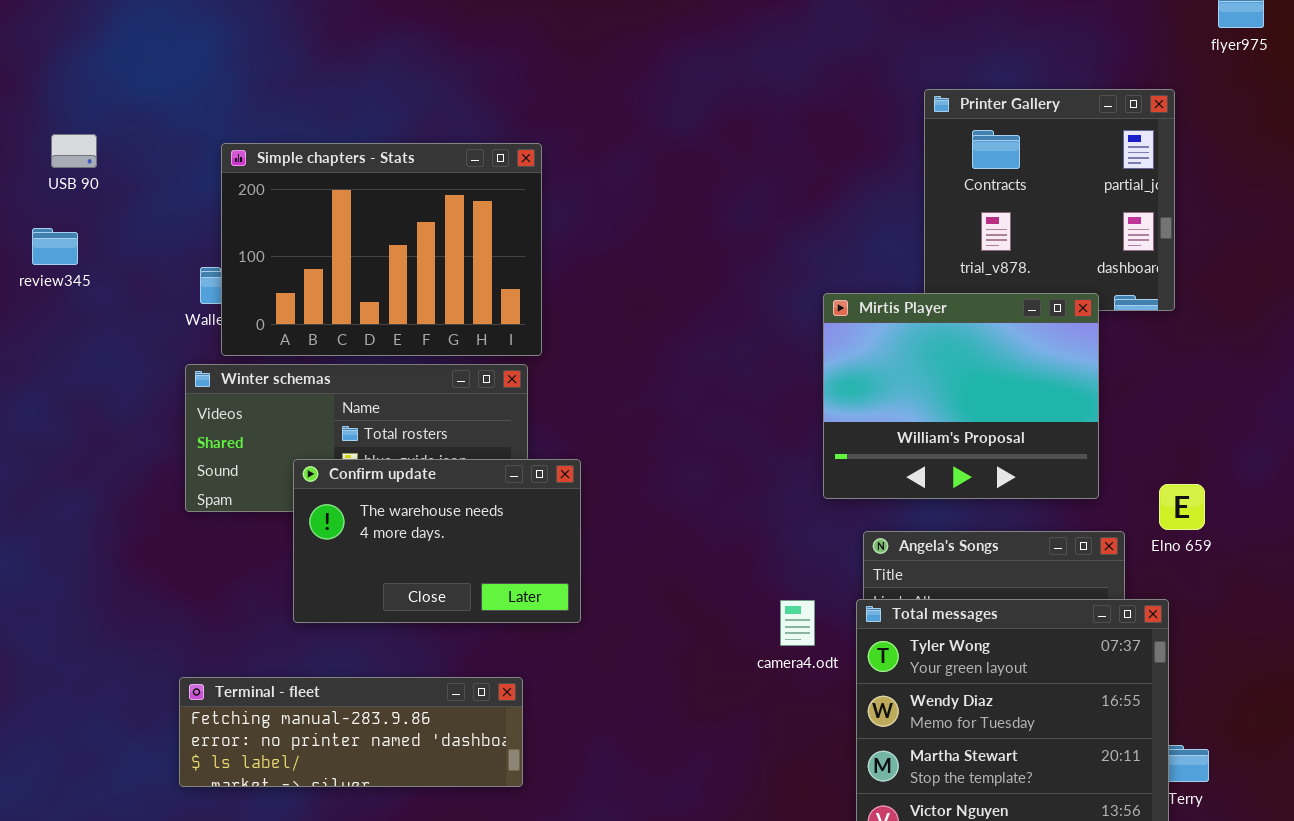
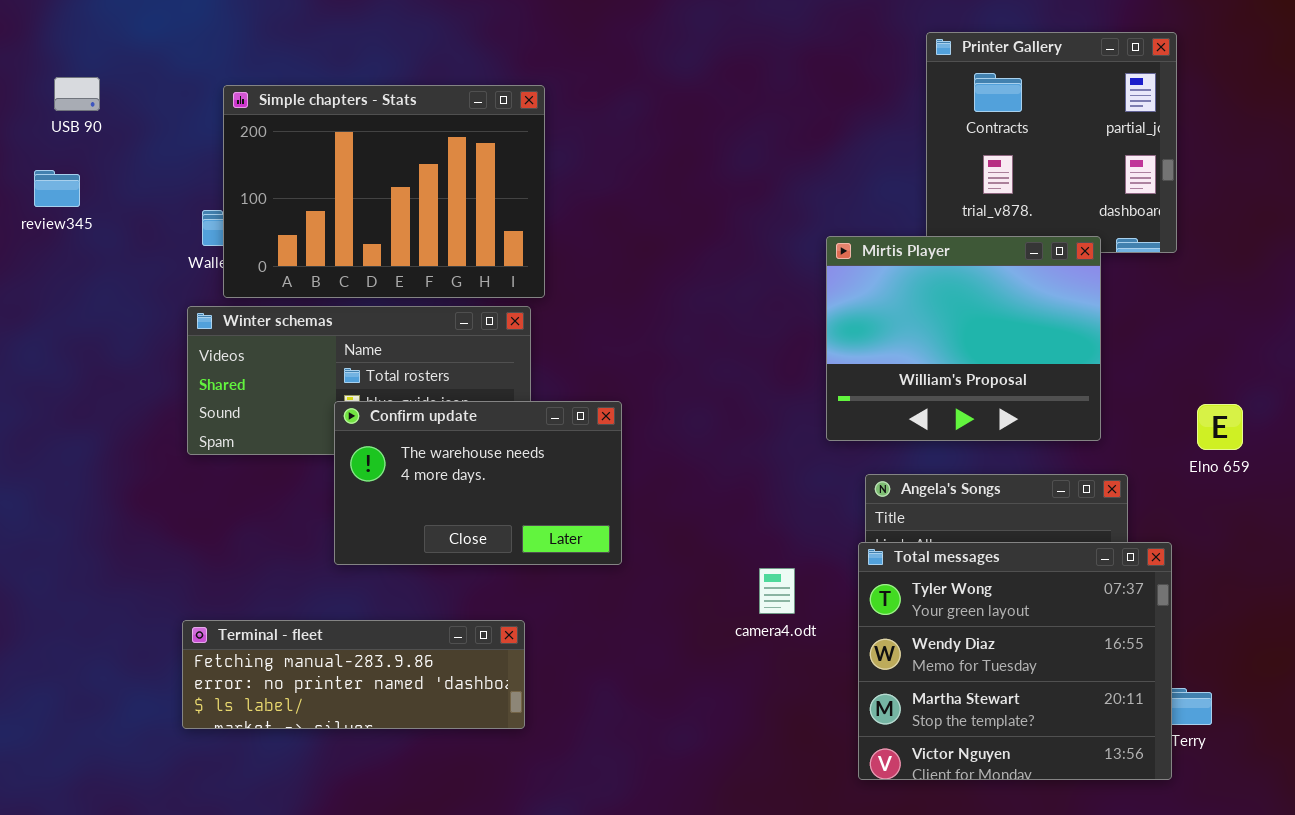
Confirm update: [293,459,581,623] -> [334,401,622,565], moved
Elno 659: [1159,484,1205,530] -> [1197,404,1243,450], moved
camera4.odt: [780,600,815,646] -> [759,568,795,614], moved

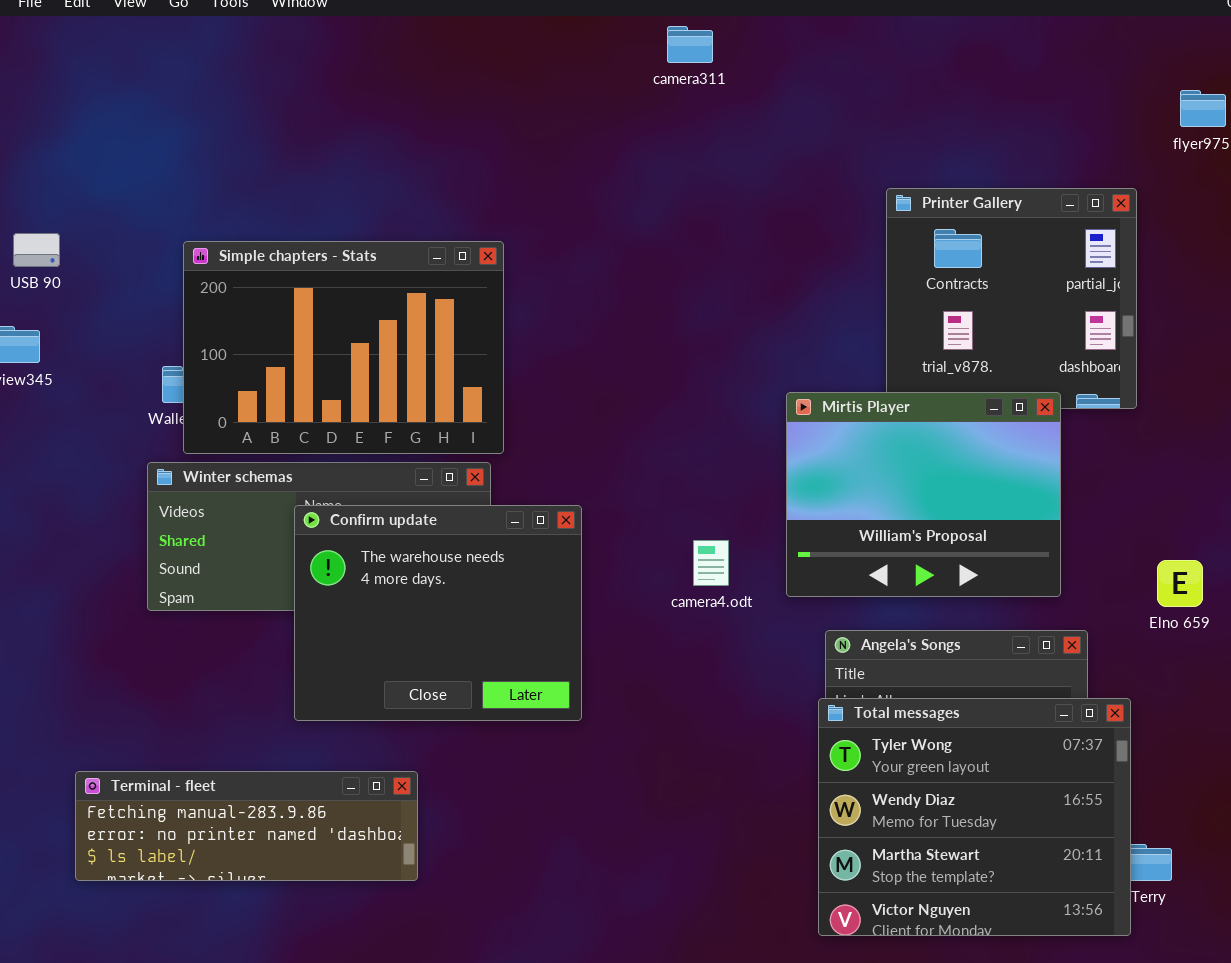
Confirm update: [334,401,622,565] -> [294,505,582,721], resized
camera4.odt: [759,568,795,614] -> [693,540,729,586], moved
Terminal - fleet: [182,620,525,729] -> [75,771,418,881], moved

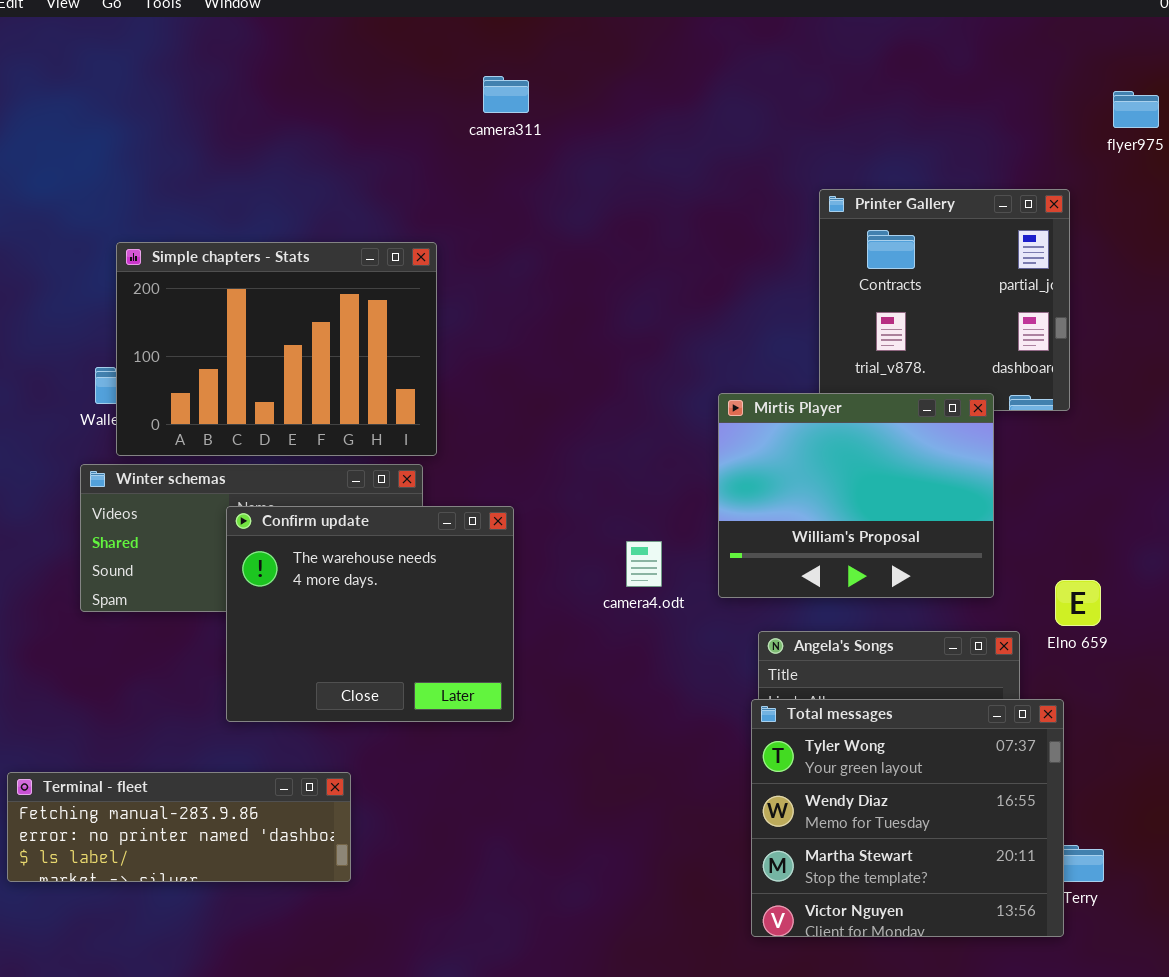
camera311: [667,26,713,63] -> [483,76,529,113], moved
Elno 659: [1157,560,1203,607] -> [1055,580,1101,626], moved

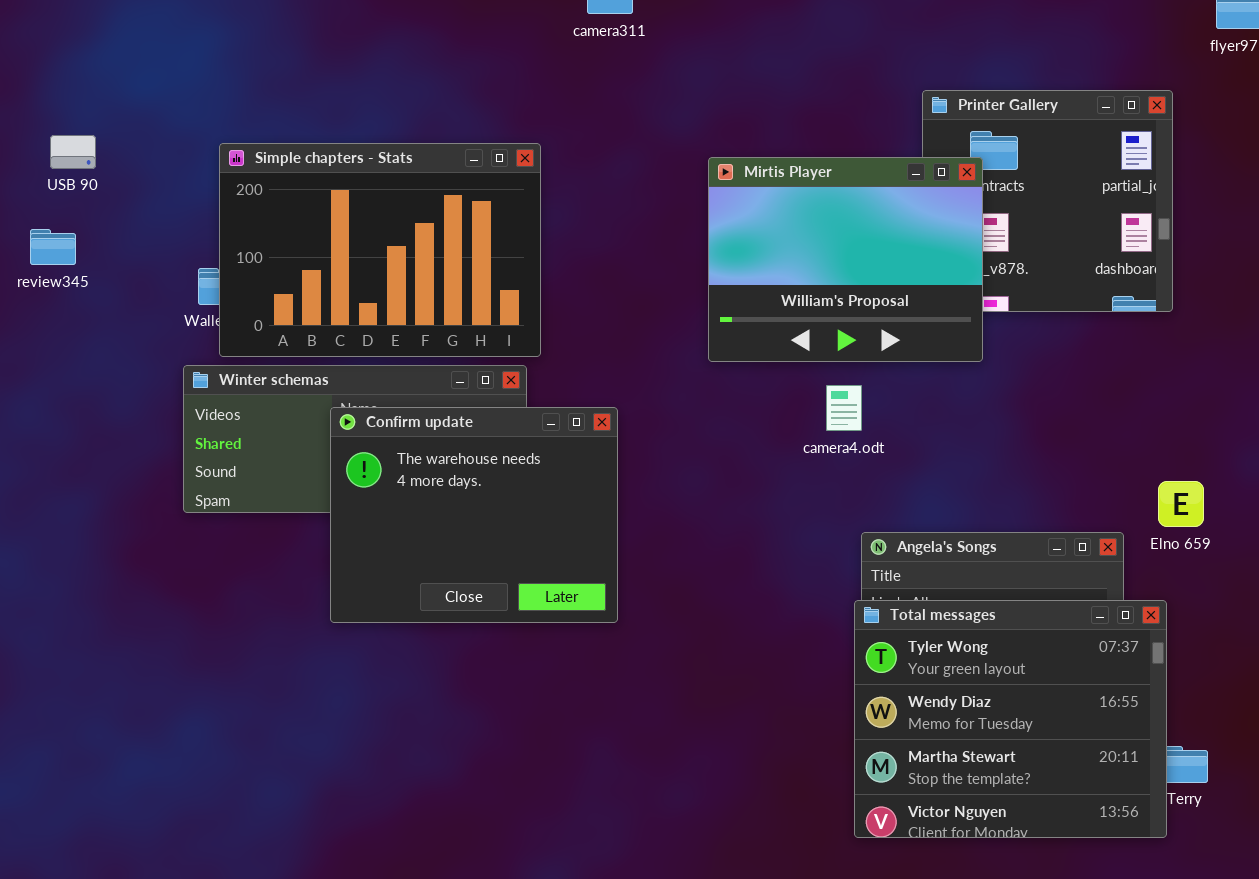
Mirtis Player: [718,393,994,598] -> [708,157,983,362], moved
camera4.odt: [626,541,662,587] -> [826,385,862,431], moved
Terminal - fleet: [7,772,351,882] -> none, closed

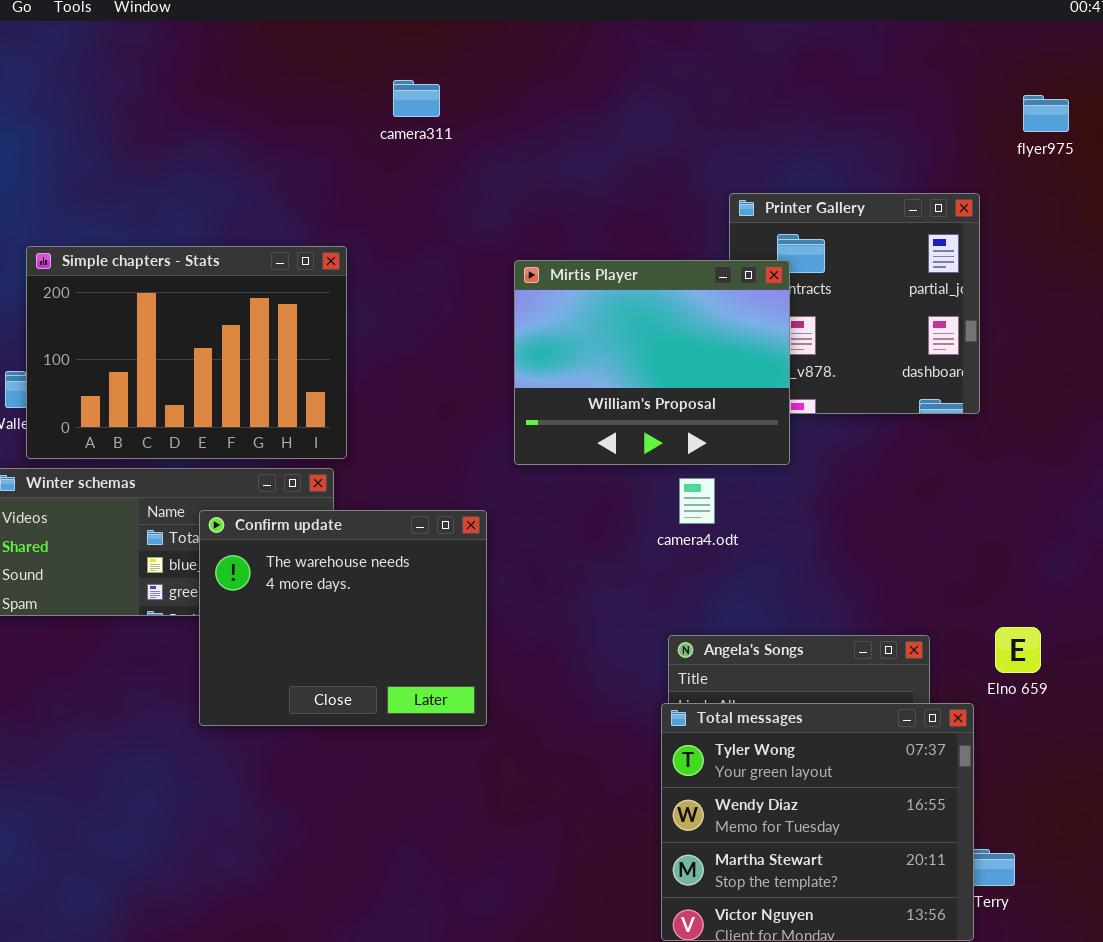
camera4.odt: [826,385,862,431] -> [679,478,715,524], moved
Confirm update: [330,407,618,623] -> [199,510,487,726], moved
Elno 659: [1158,481,1204,527] -> [995,627,1041,673], moved

